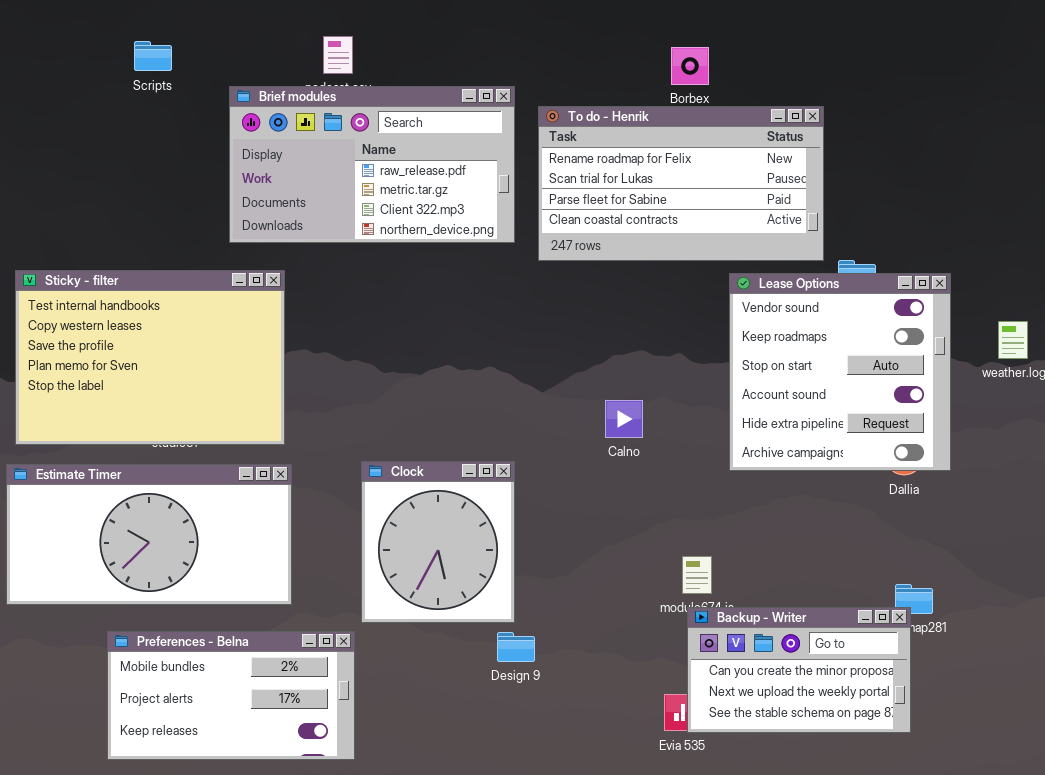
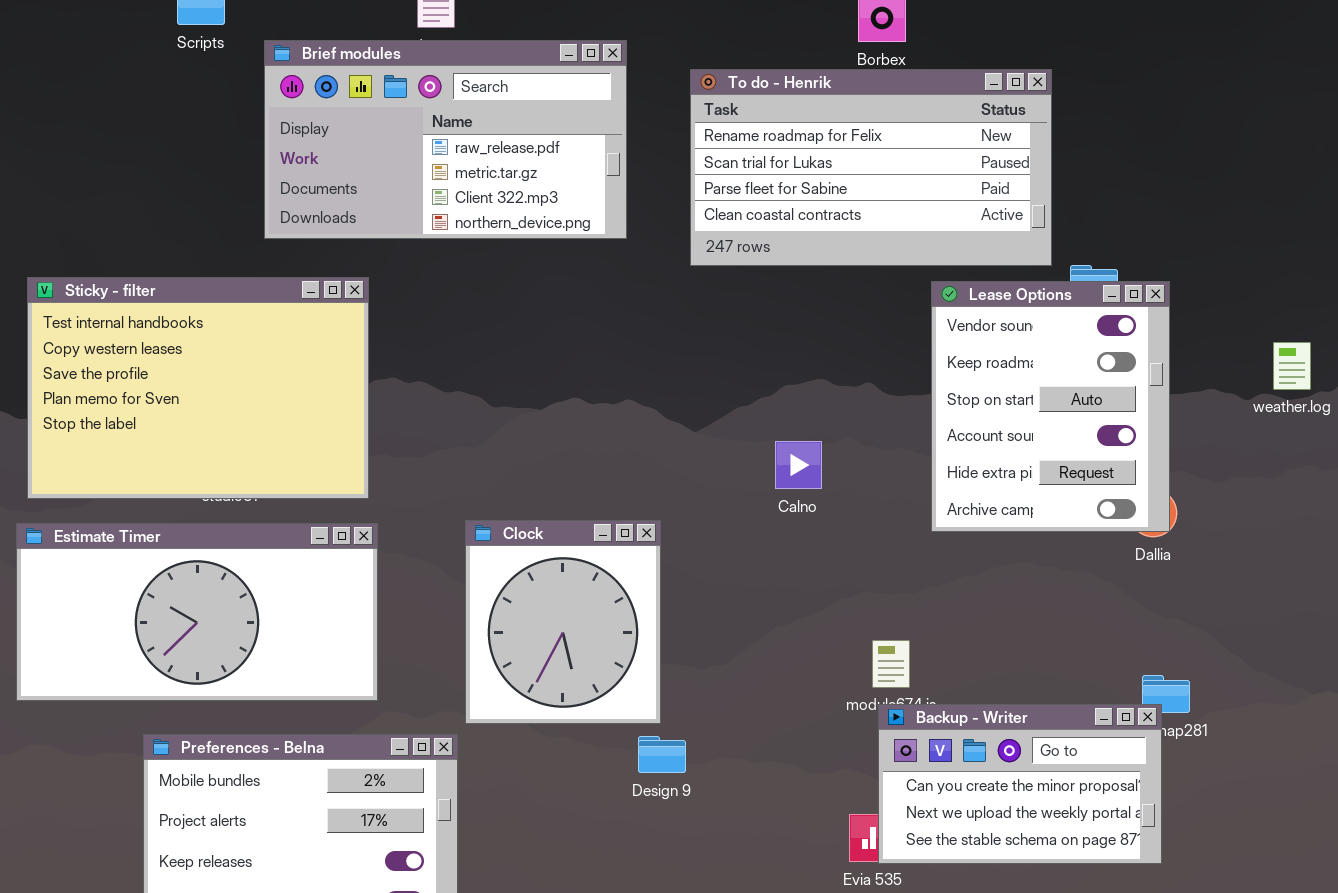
Brief modules: [229,86,515,243] -> [264,40,627,239], moved
Lease Options: [729,273,951,471] -> [931,281,1170,532], resized

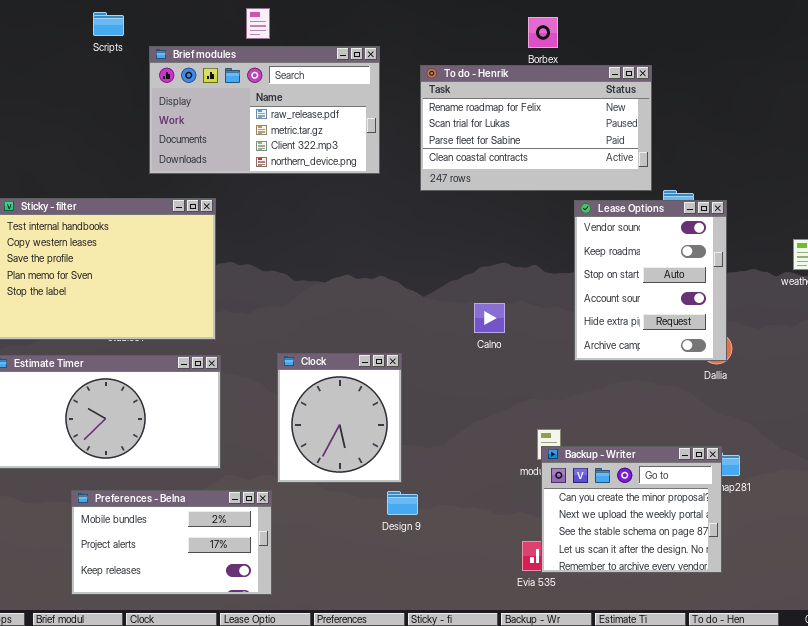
Backup - Writer: [878,704,1162,864] -> [541,446,722,573], resized

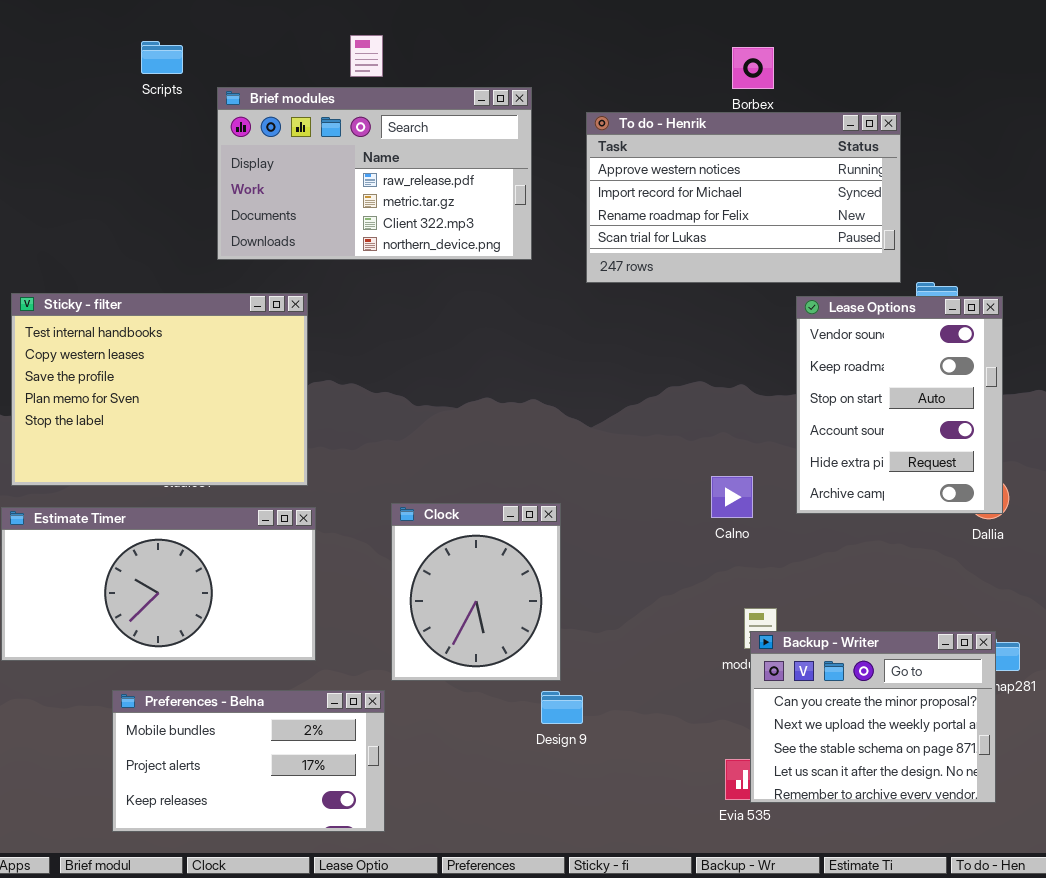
To do - Henrik: [420,65,652,191] -> [586,112,901,283], scrolled up 2 rows
Calno: [474,303,505,333] -> [711,476,753,518], moved

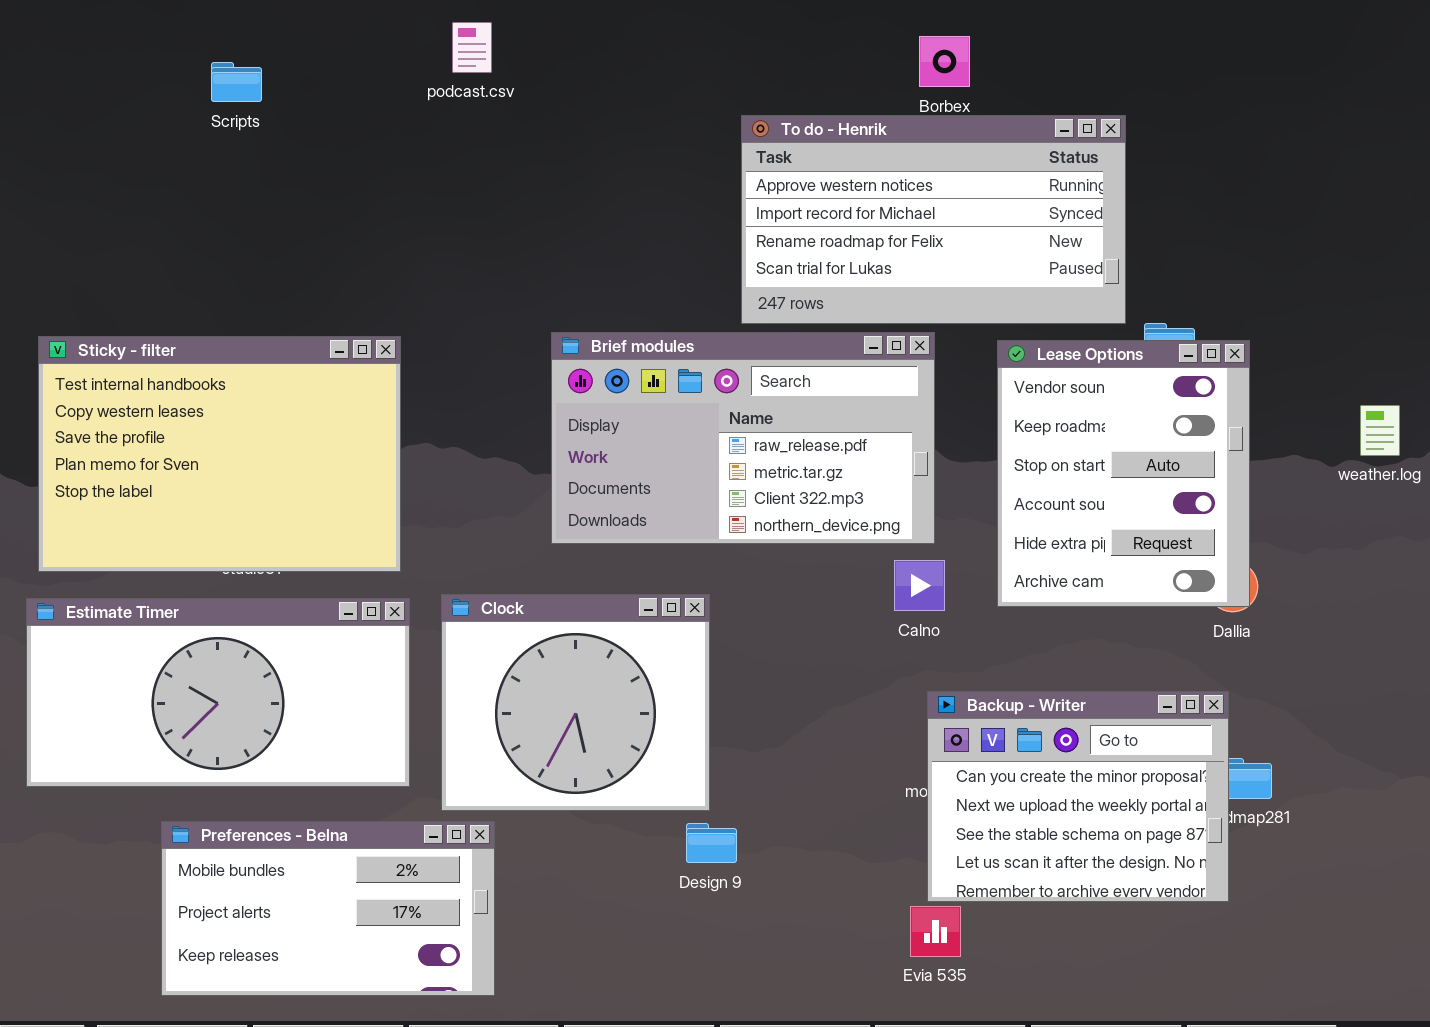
Scripts: [141,41,183,74] -> [211,62,262,102], moved
Brief modules: [217,87,532,260] -> [551,332,935,544], moved
Clock: [391,503,561,681] -> [441,594,710,811], resized
Backup - Writer: [750,631,996,803] -> [927,691,1229,902], moved

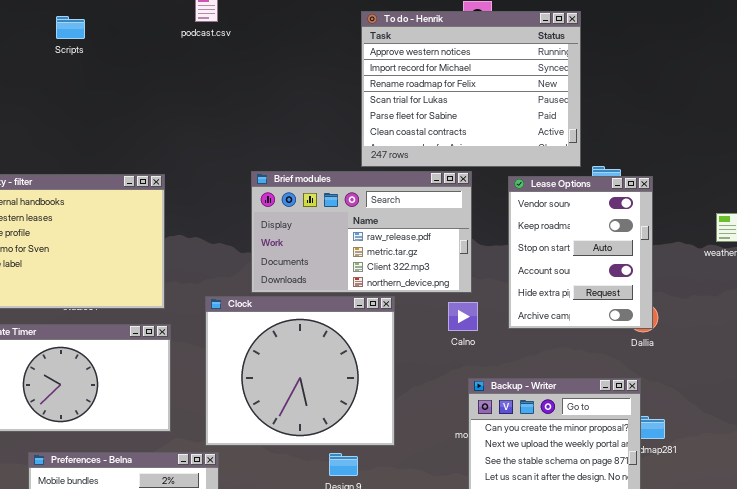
To do - Henrik: [741,115,1126,324] -> [361,11,581,167], resized
Clock: [441,594,710,811] -> [205,296,395,446], moved, resized

